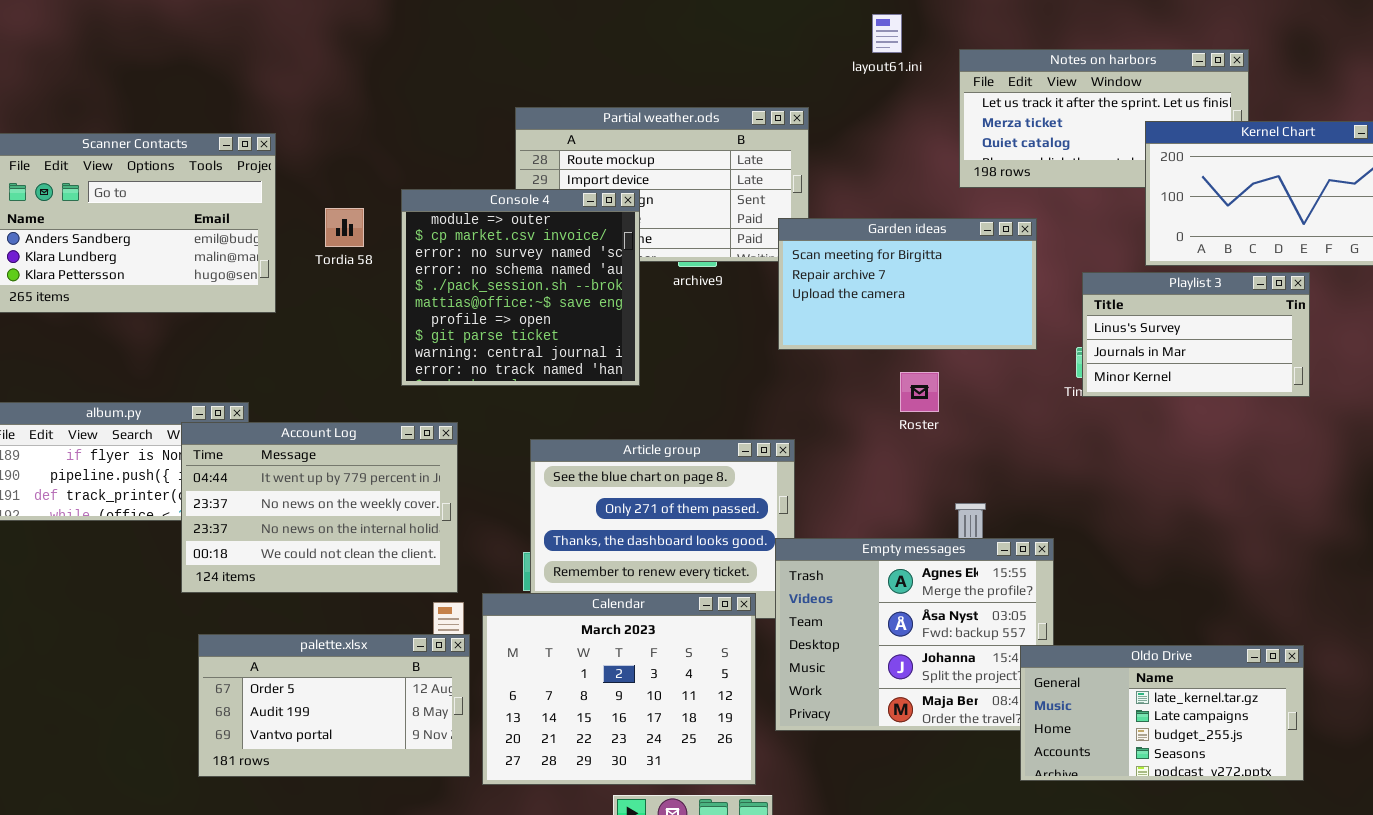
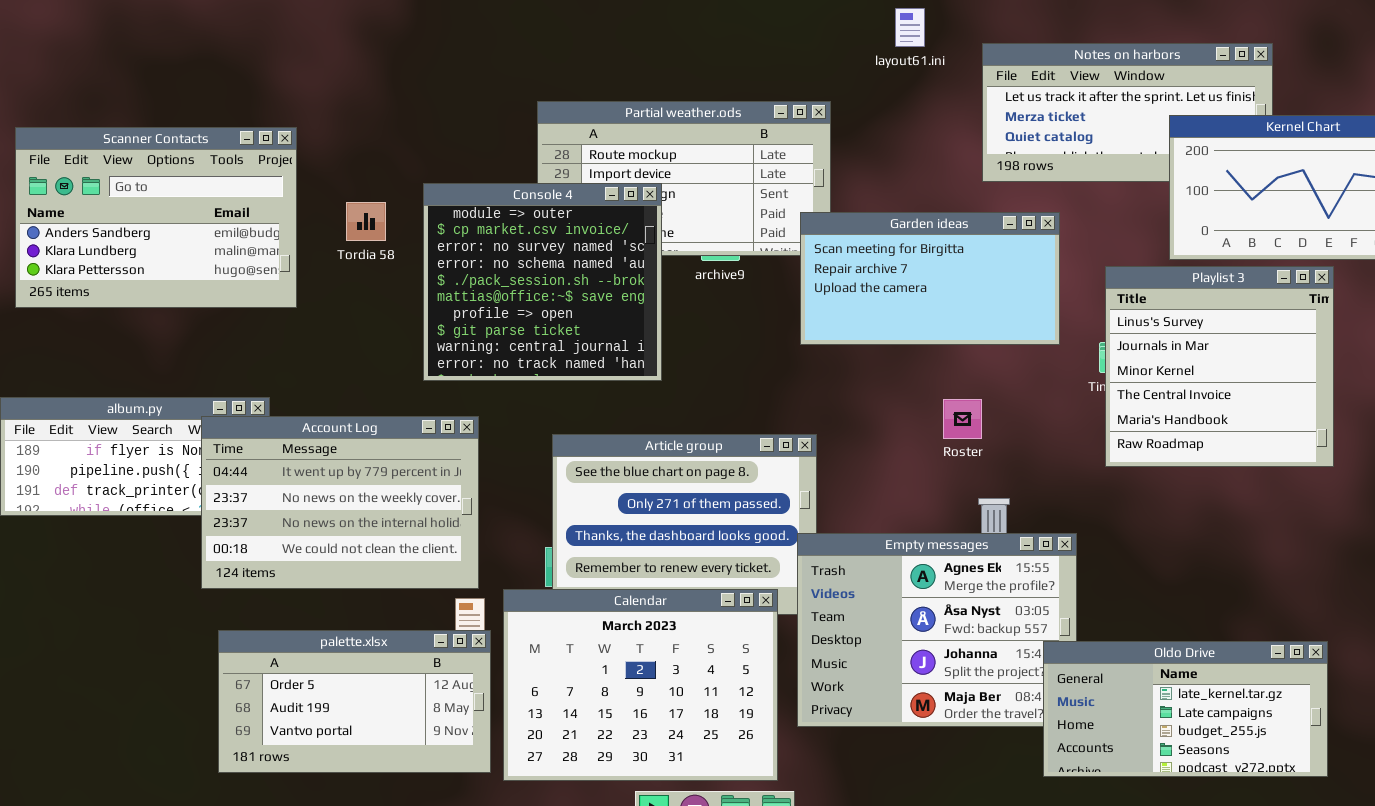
Playlist 3: [1082,272,1310,397] -> [1105,266,1334,467], resized
Roster: [900,372,939,412] -> [943,399,982,439], moved

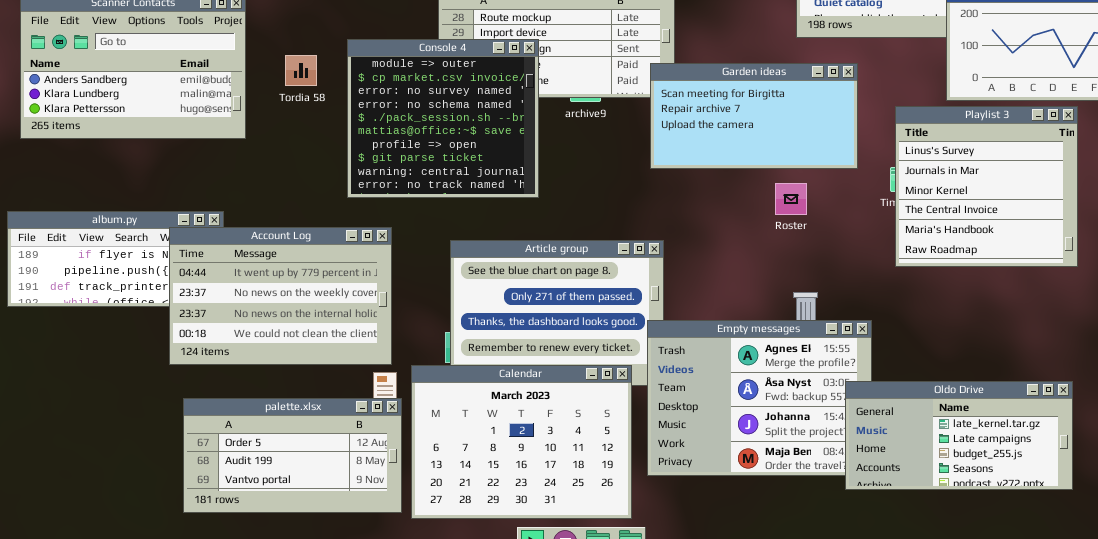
Roster: [943,399,982,439] -> [775,183,807,215], moved
Oldo Drive: [1043,641,1328,777] -> [845,381,1073,490], moved

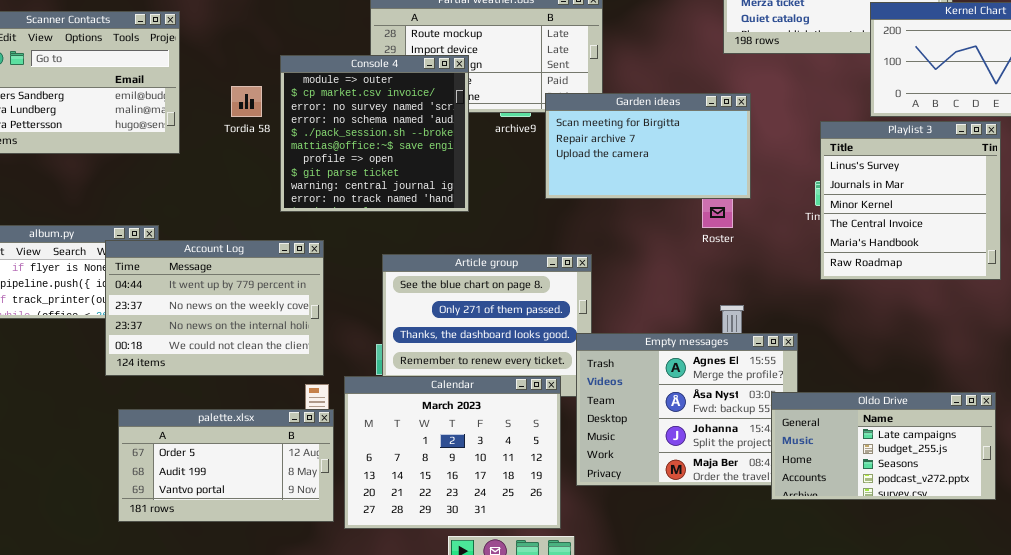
Tordia 58: [285,55,317,86] -> [231,86,262,117], moved
Garden ideas: [650,63,858,169] -> [545,93,751,199], moved
Oldo Drive: [845,381,1073,490] -> [771,392,996,500], scrolled down 1 row

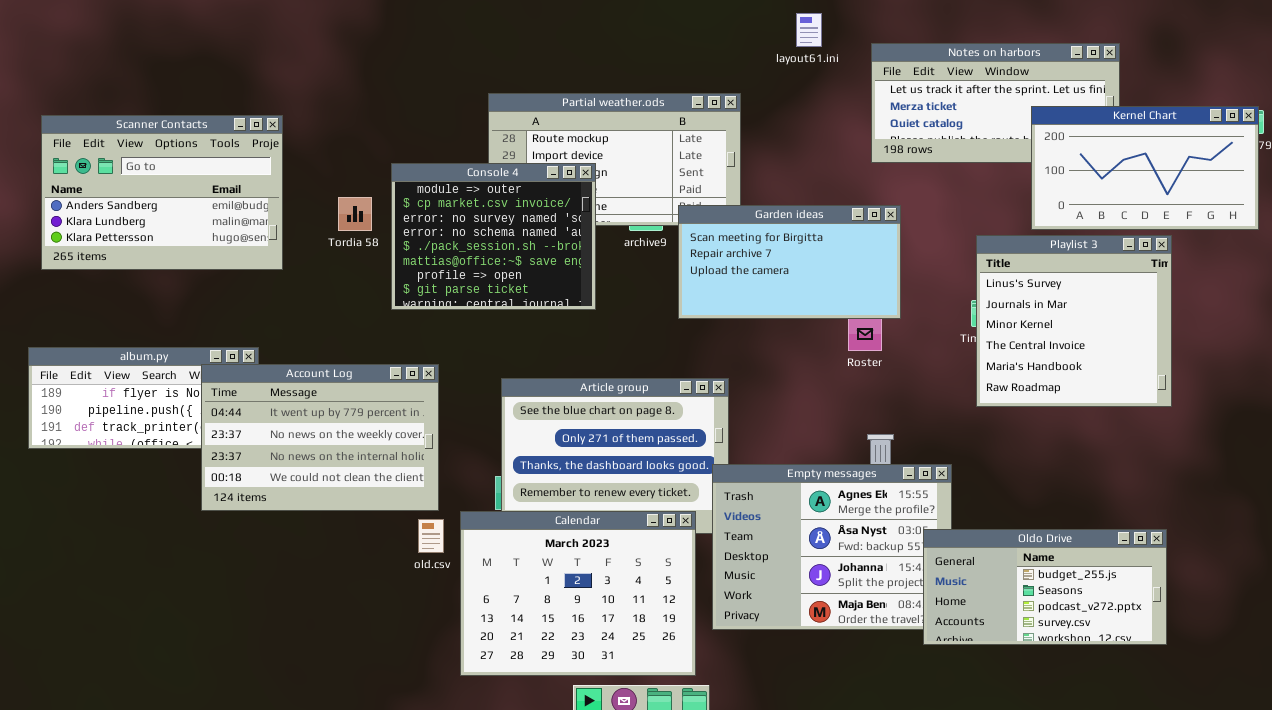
Console 4: [280,55,469,212] -> [391,163,596,310], resized
Oldo Drive: [771,392,996,500] -> [923,529,1167,645], scrolled down 1 row
palette.xlsx: [118,409,334,522] -> none, closed

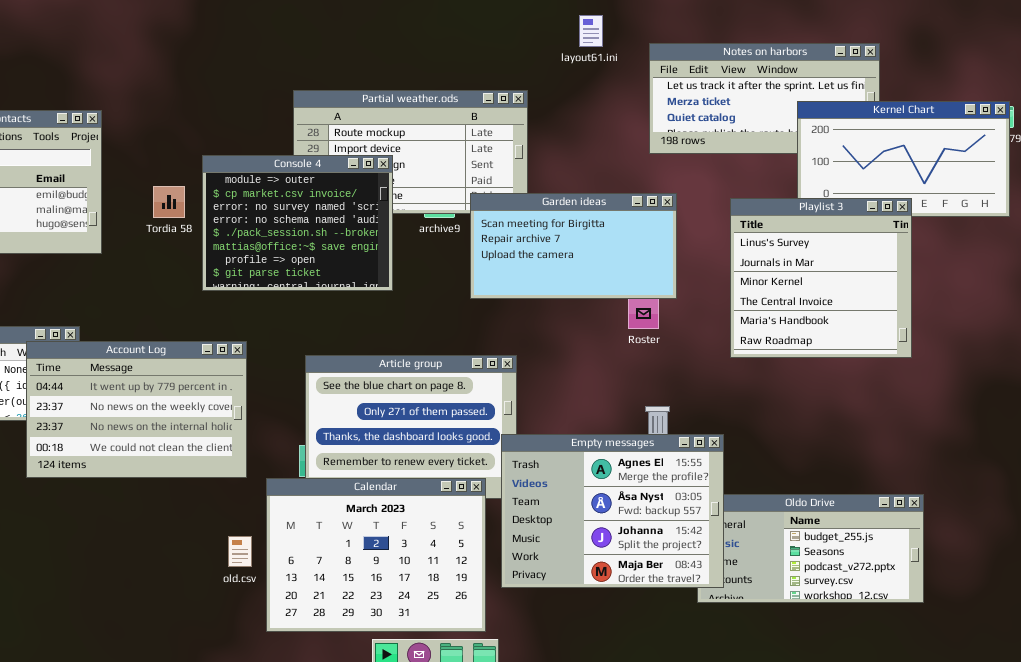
Playlist 3: [976,235,1172,407] -> [730,198,912,358], moved
Empty messages: [712,464,952,630] -> [501,434,724,588], raised
old.csv: [418,519,444,553] -> [228,536,252,567], moved

